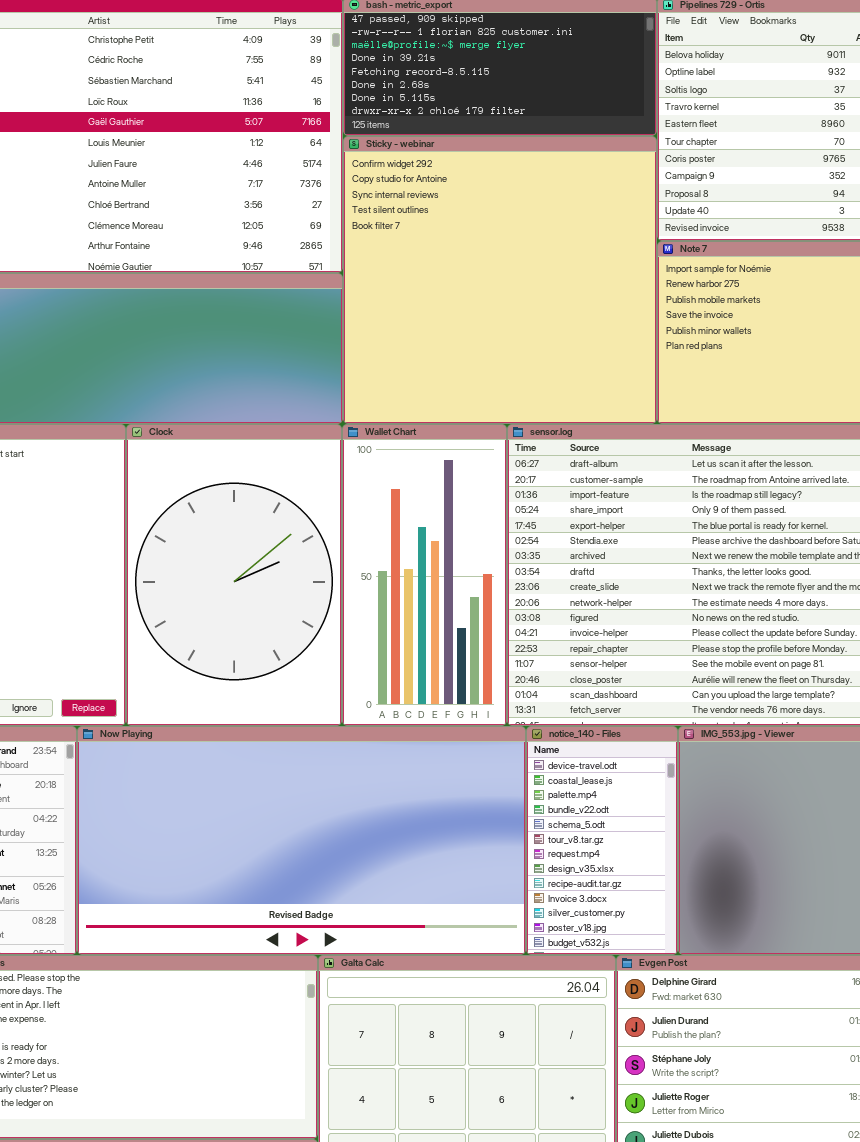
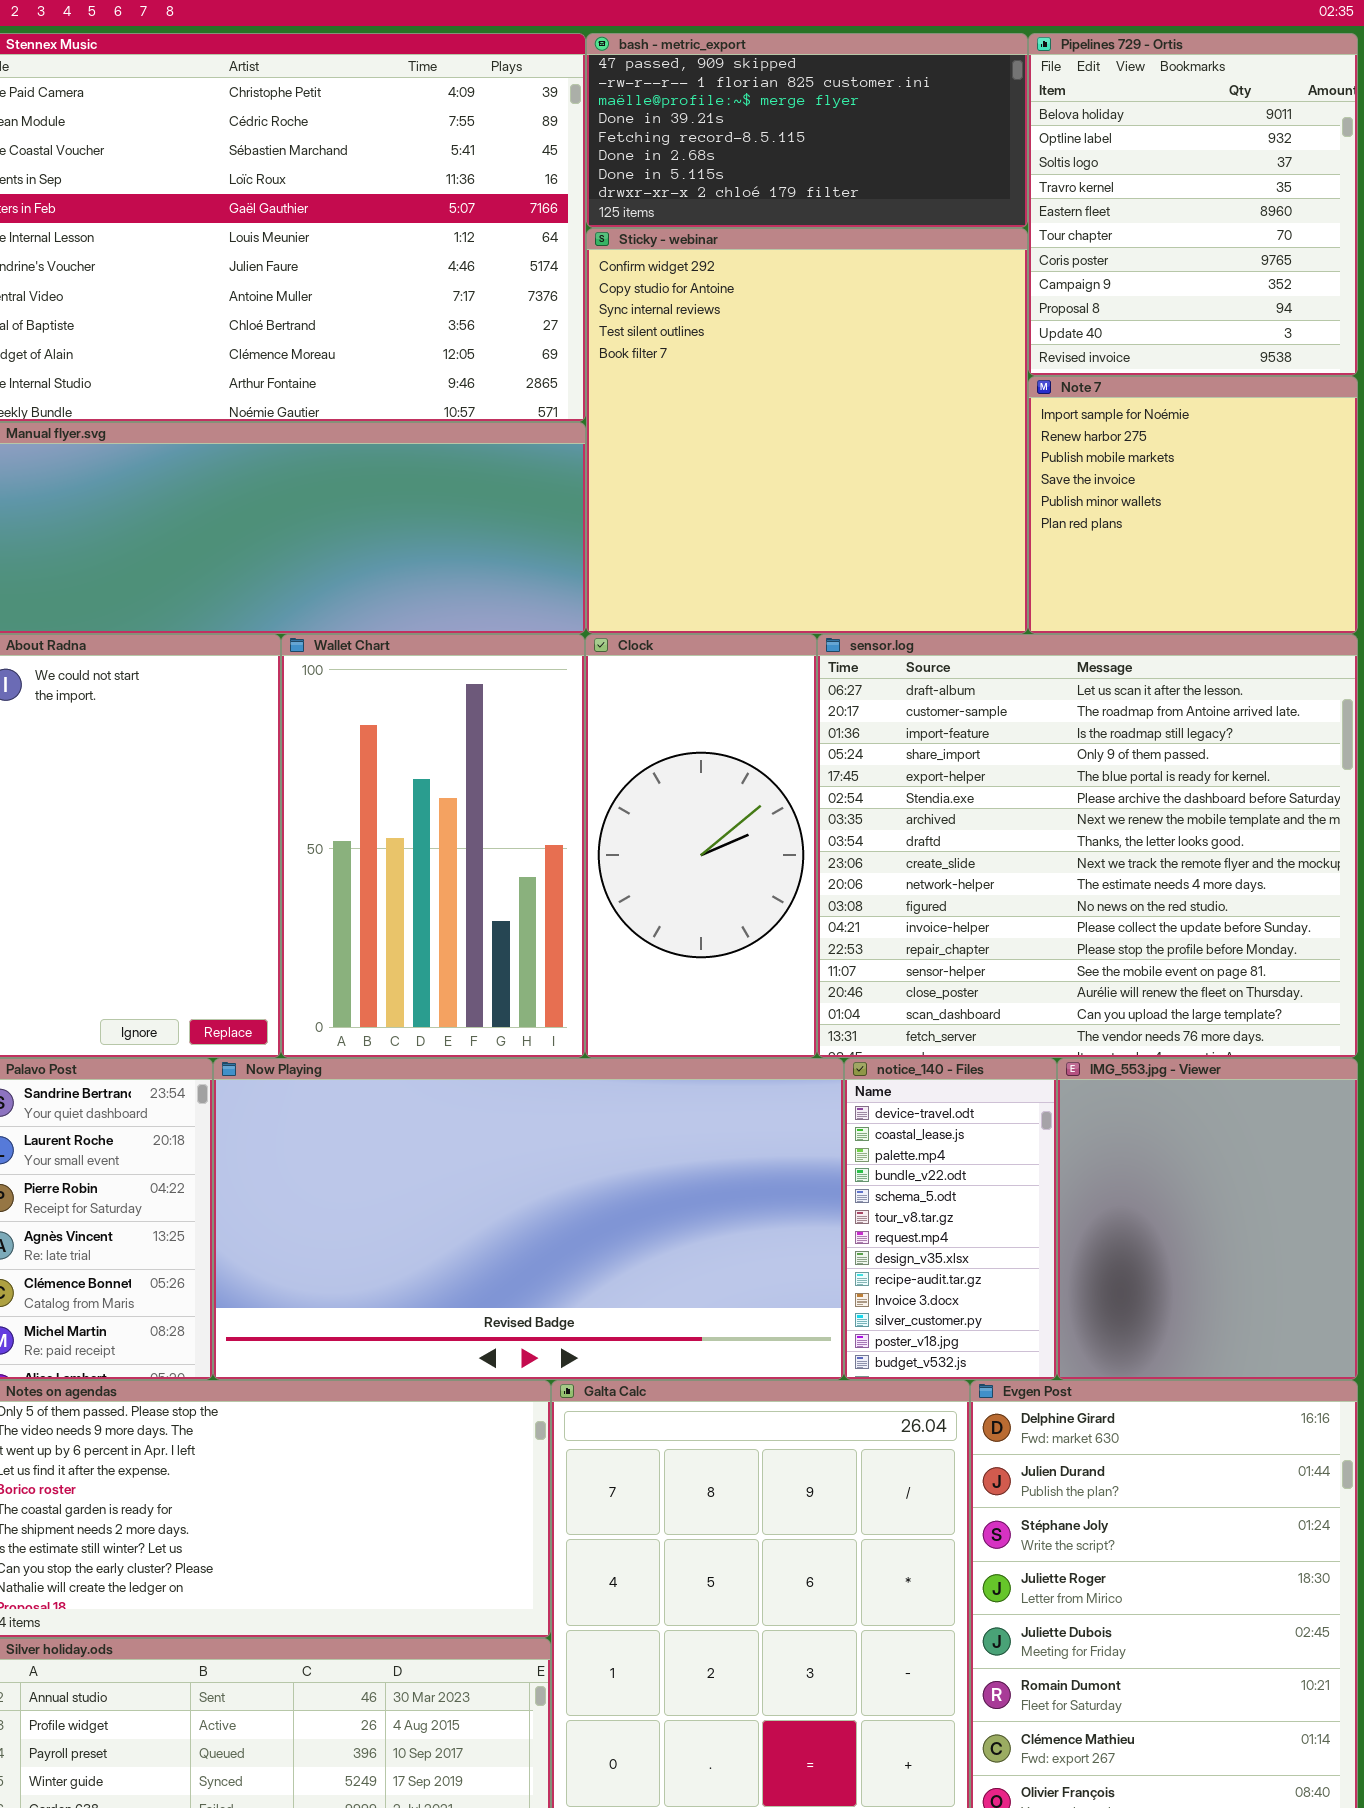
Clock: [126,424,342,726] -> [585,634,817,1058], moved, resized
Wallet Chart: [342,424,507,726] -> [281,634,585,1058], moved, resized

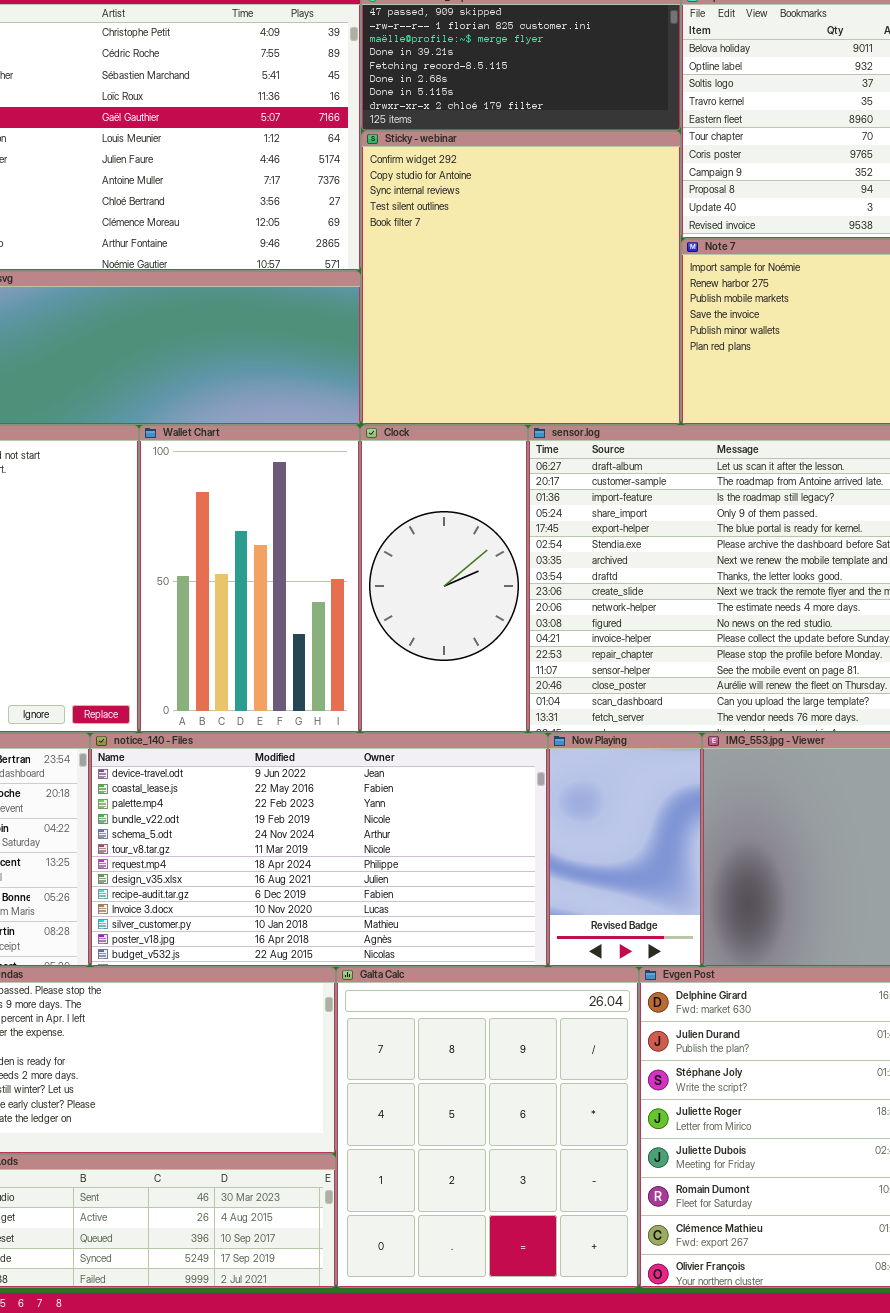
Now Playing: [213,1058,844,1380] -> [548,733,702,967], moved, resized
notice_140 - Files: [844,1058,1057,1380] -> [90,733,548,967], moved, resized

